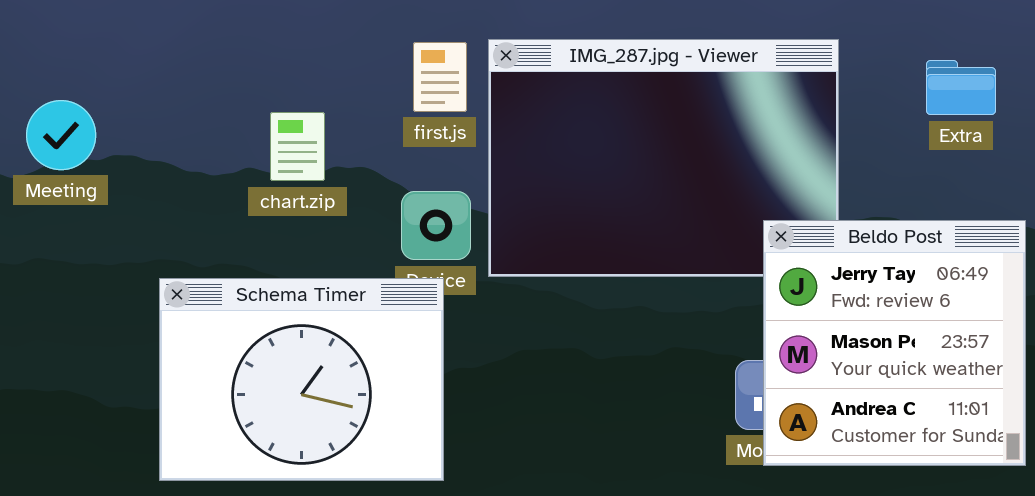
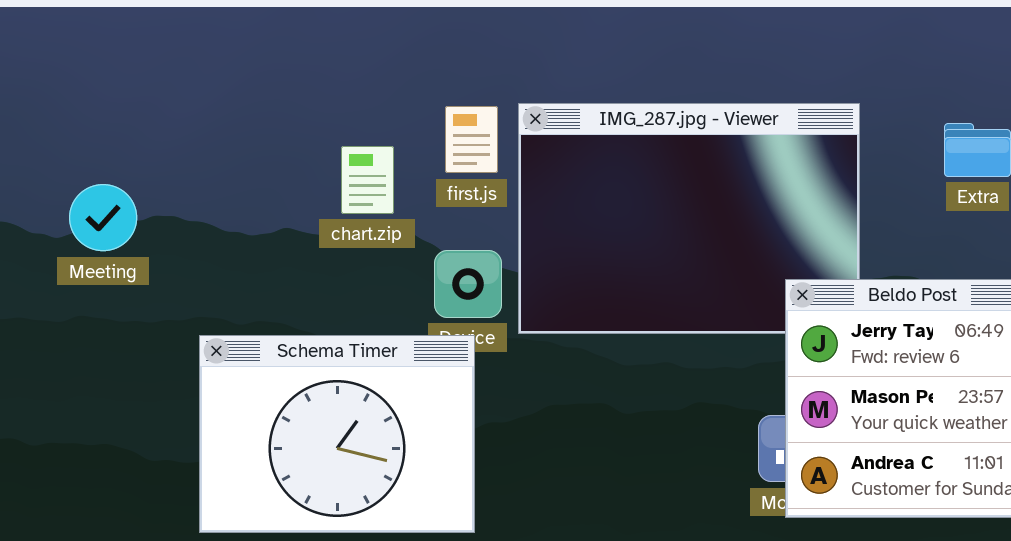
Meeting: [26,100,96,170] -> [69,184,137,251], moved
chart.zip: [270,112,325,181] -> [341,146,394,214], moved

